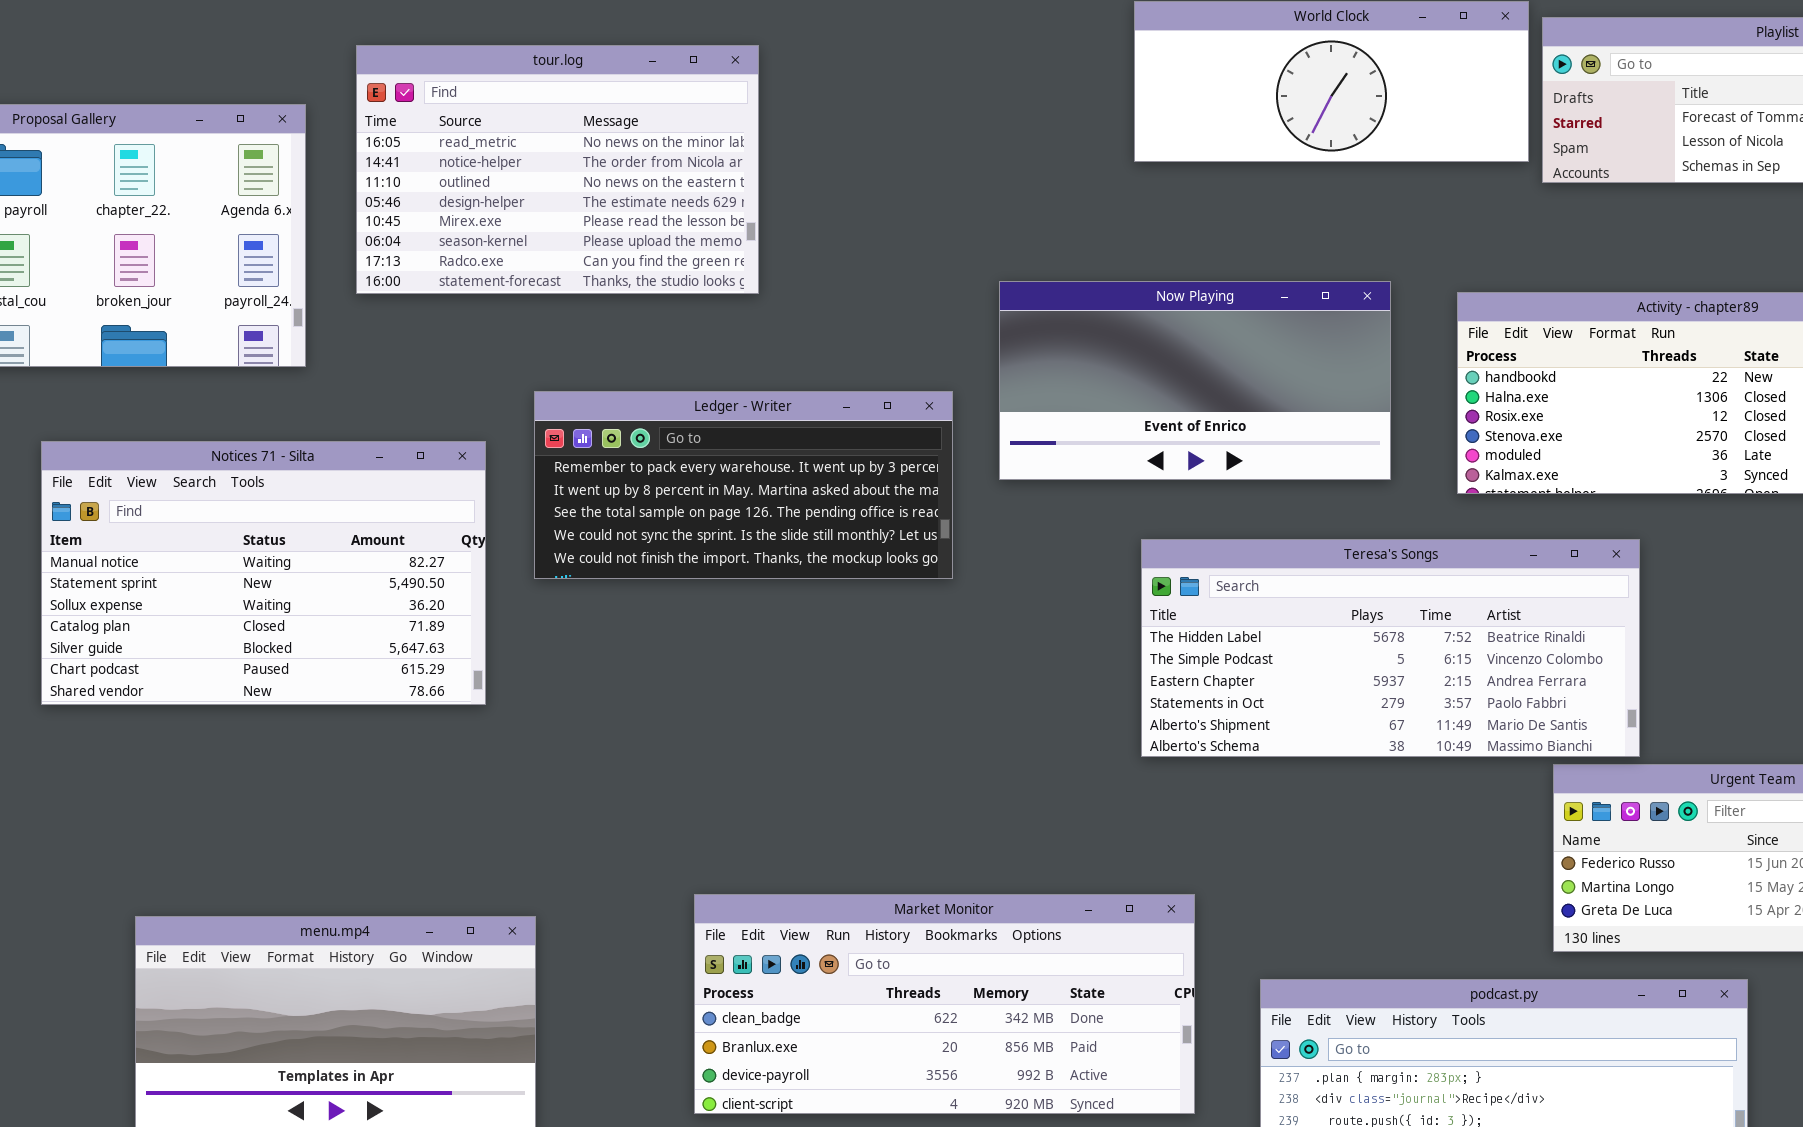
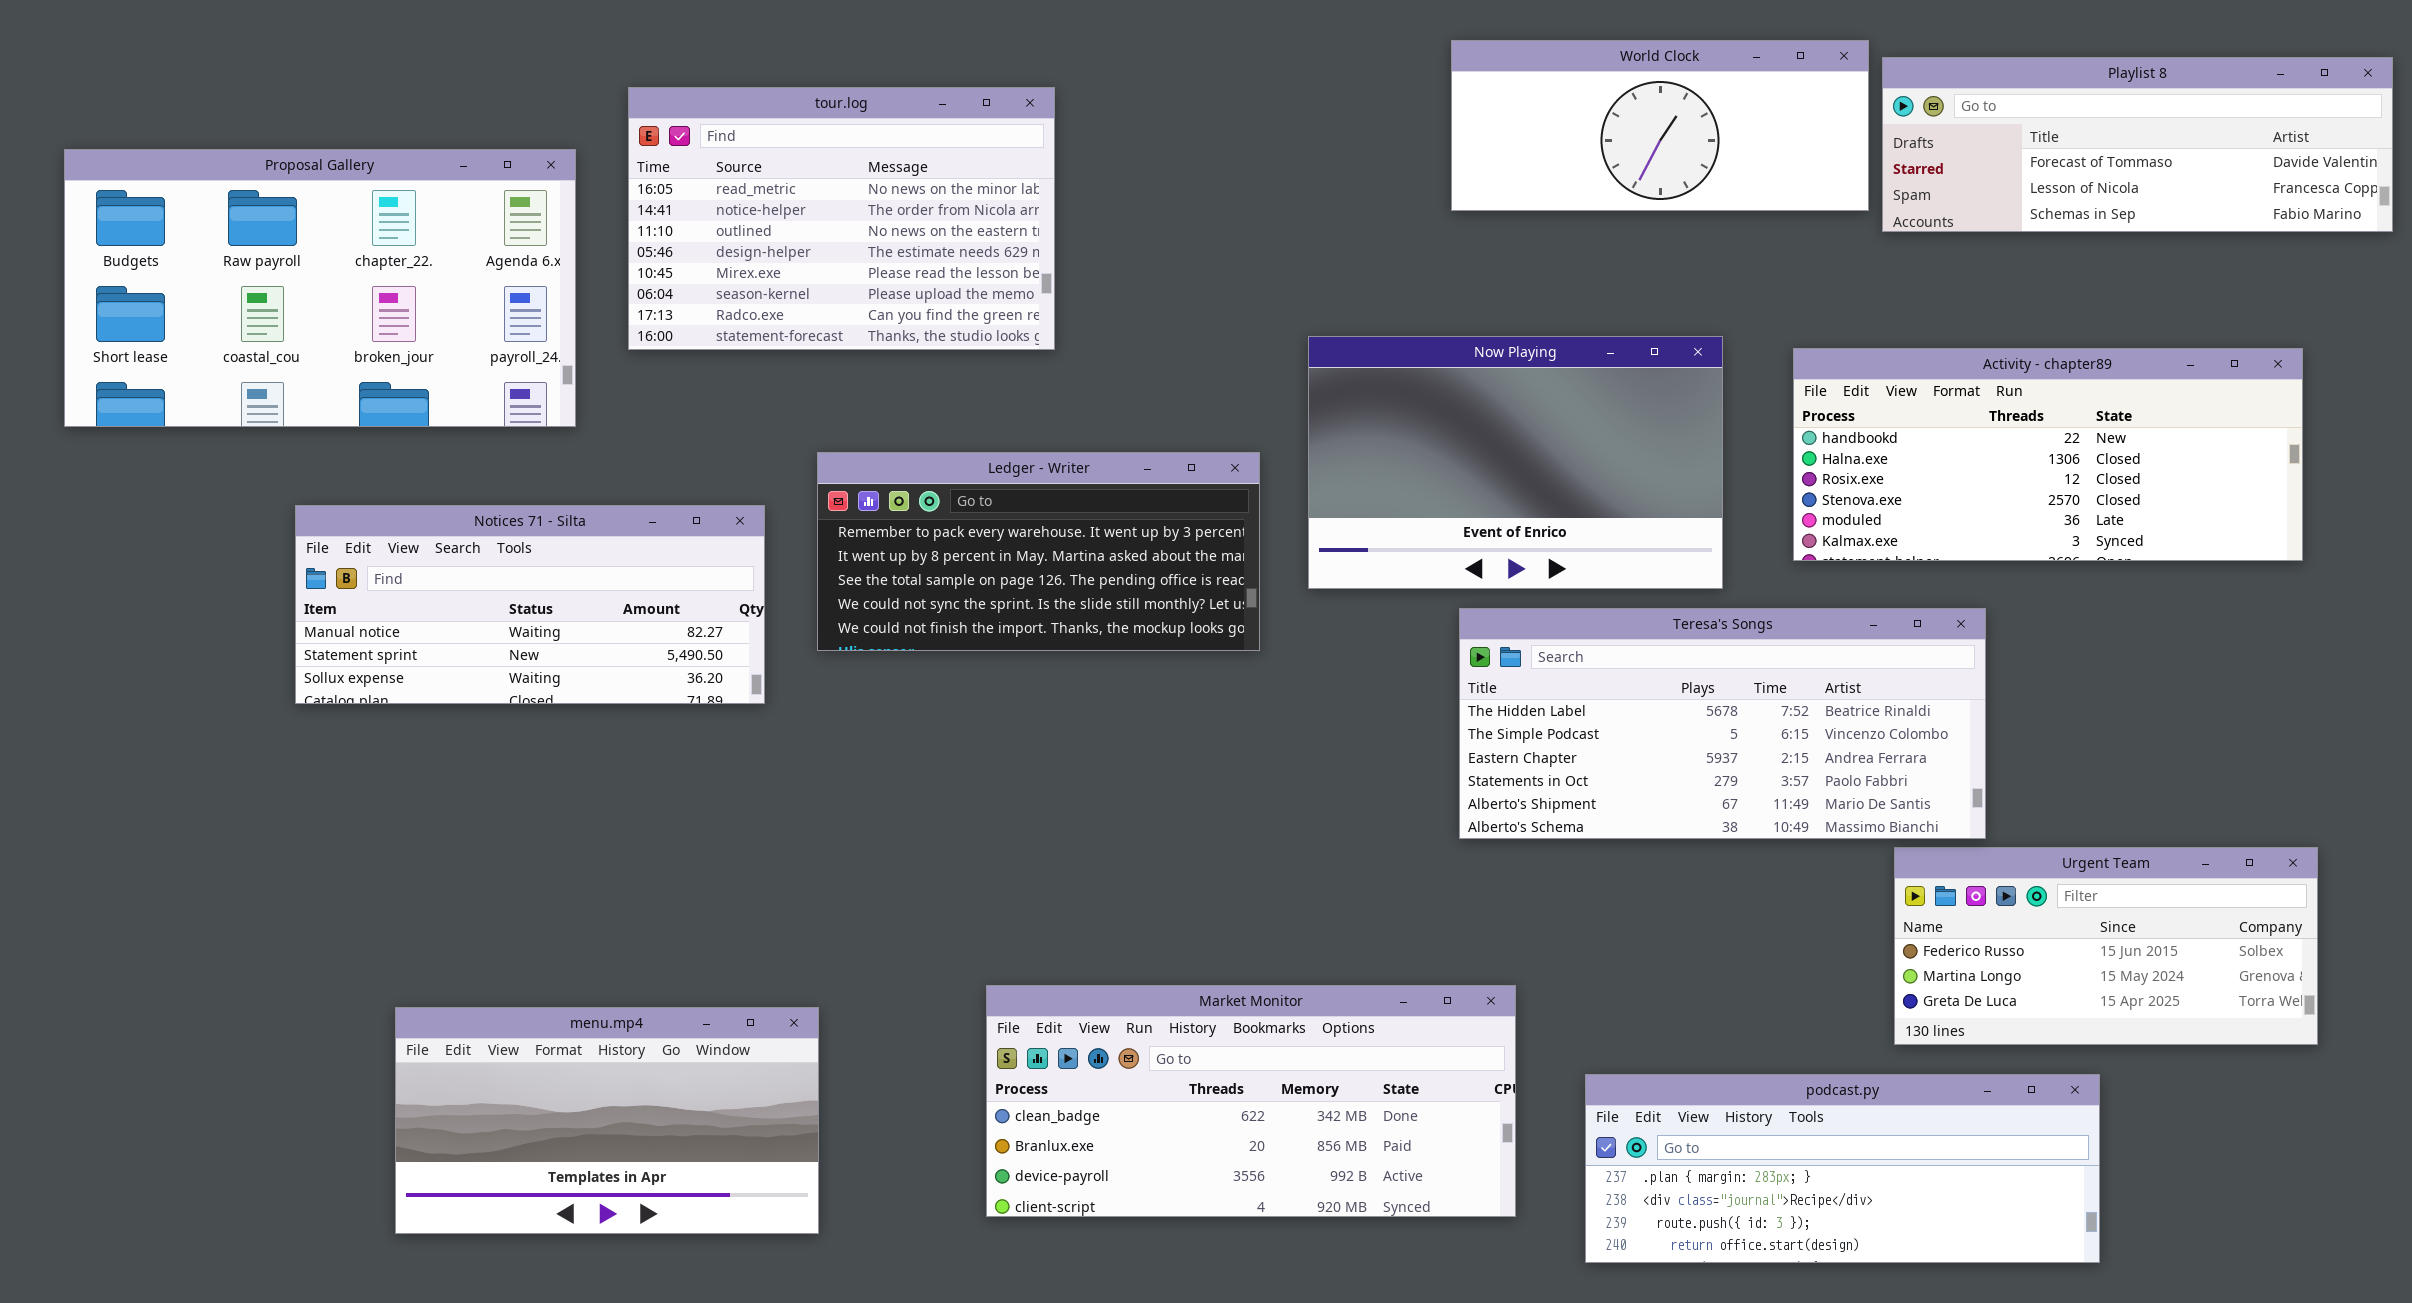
Now Playing: [999,281,1391,480] -> [1308,336,1723,589], resized
Notices 71 - Silta: [41,441,486,705] -> [295,505,765,704], resized

